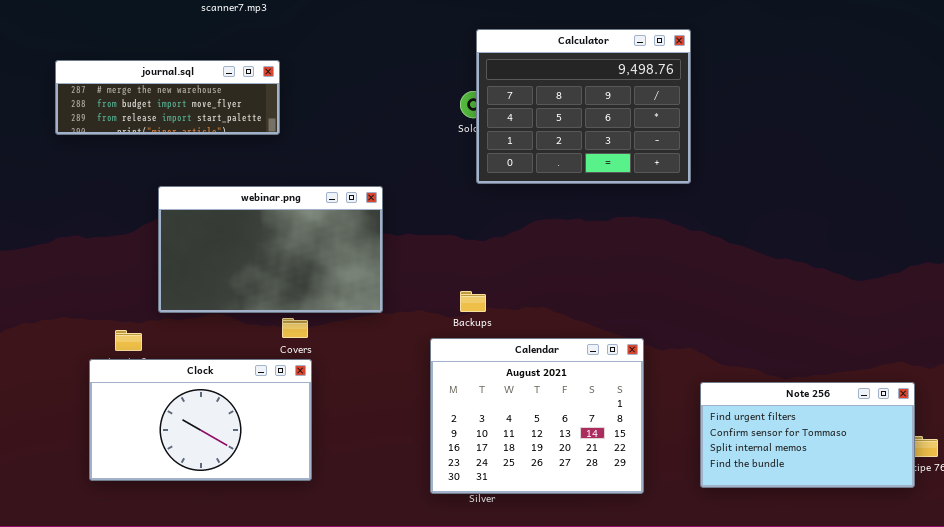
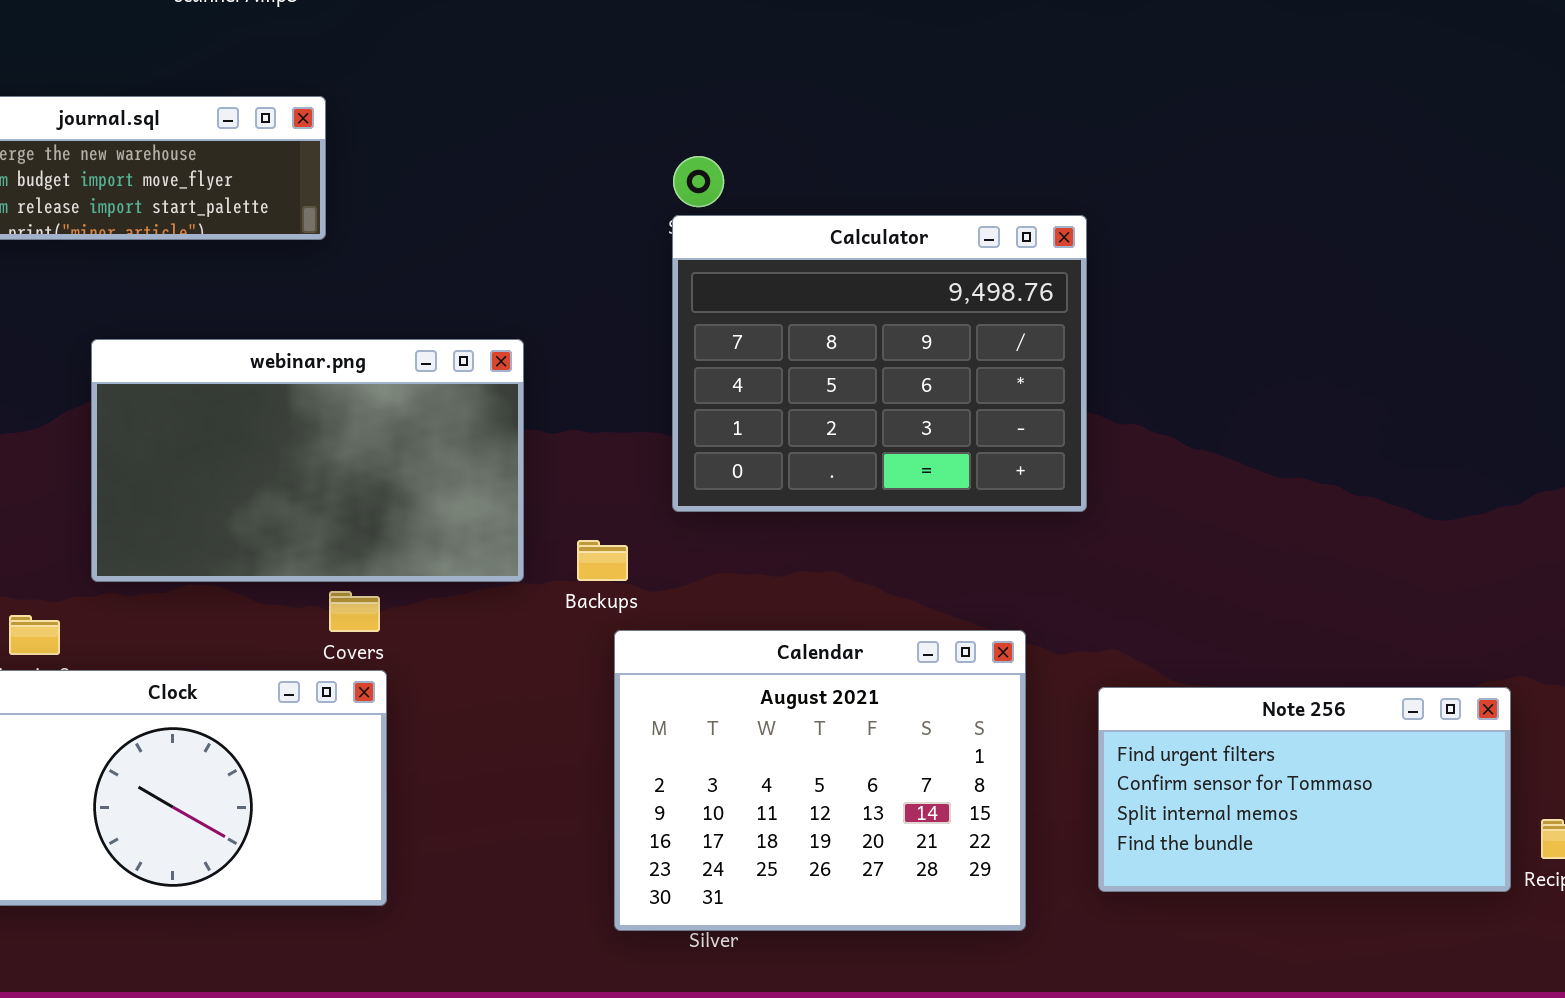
Calculator: [476,29,691,184] -> [672,215,1087,512], moved
Backups: [460,291,486,312] -> [577,540,628,581], moved
Note 256: [700,382,915,488] -> [1098,687,1511,892], moved

